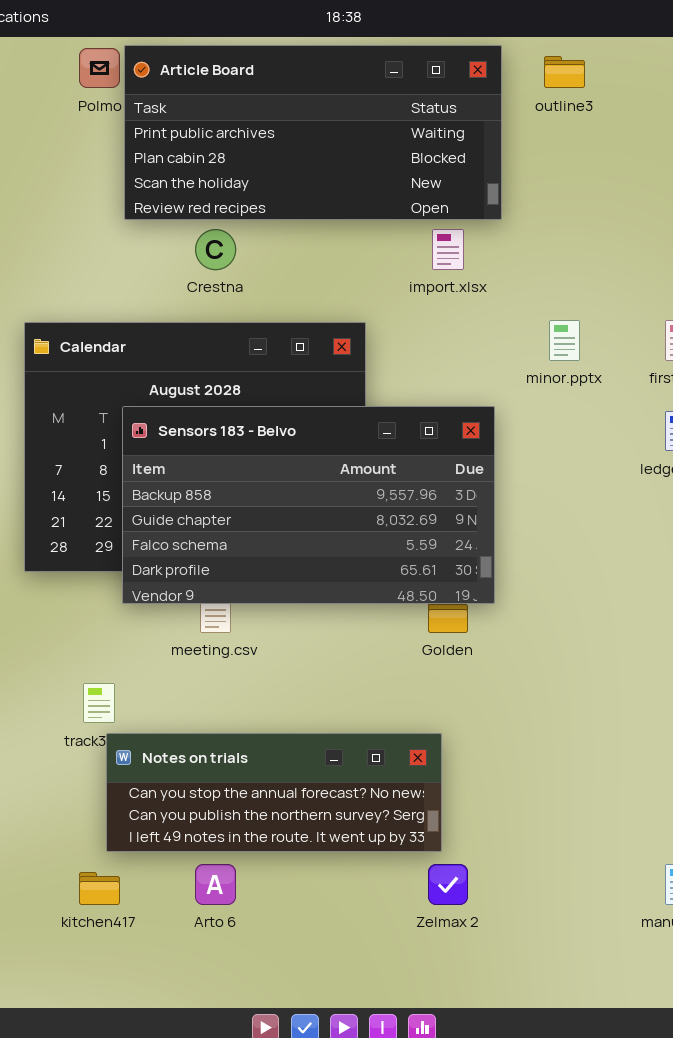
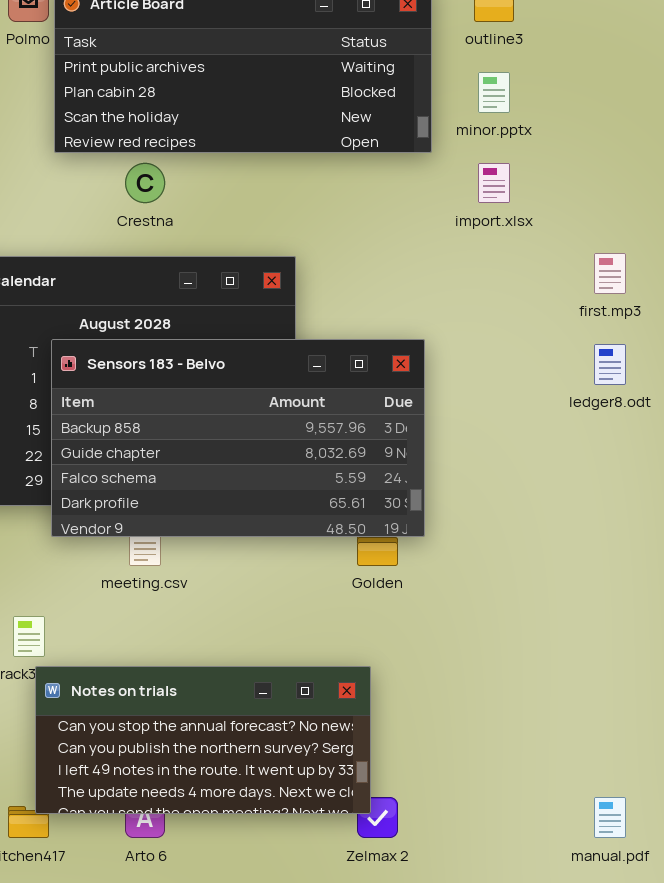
import.xlsx: [432,229,464,270] -> [478,163,510,203], moved
minor.pptx: [549,320,580,361] -> [478,72,510,113], moved
Notes on trials: [106,733,442,852] -> [35,666,371,814], resized

